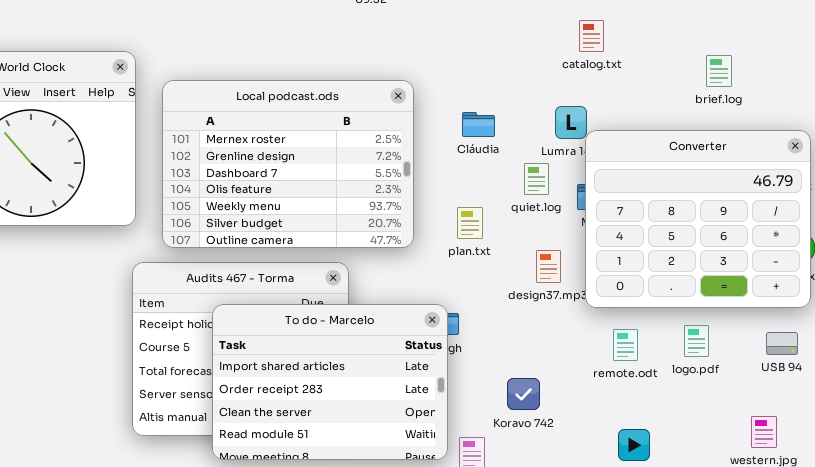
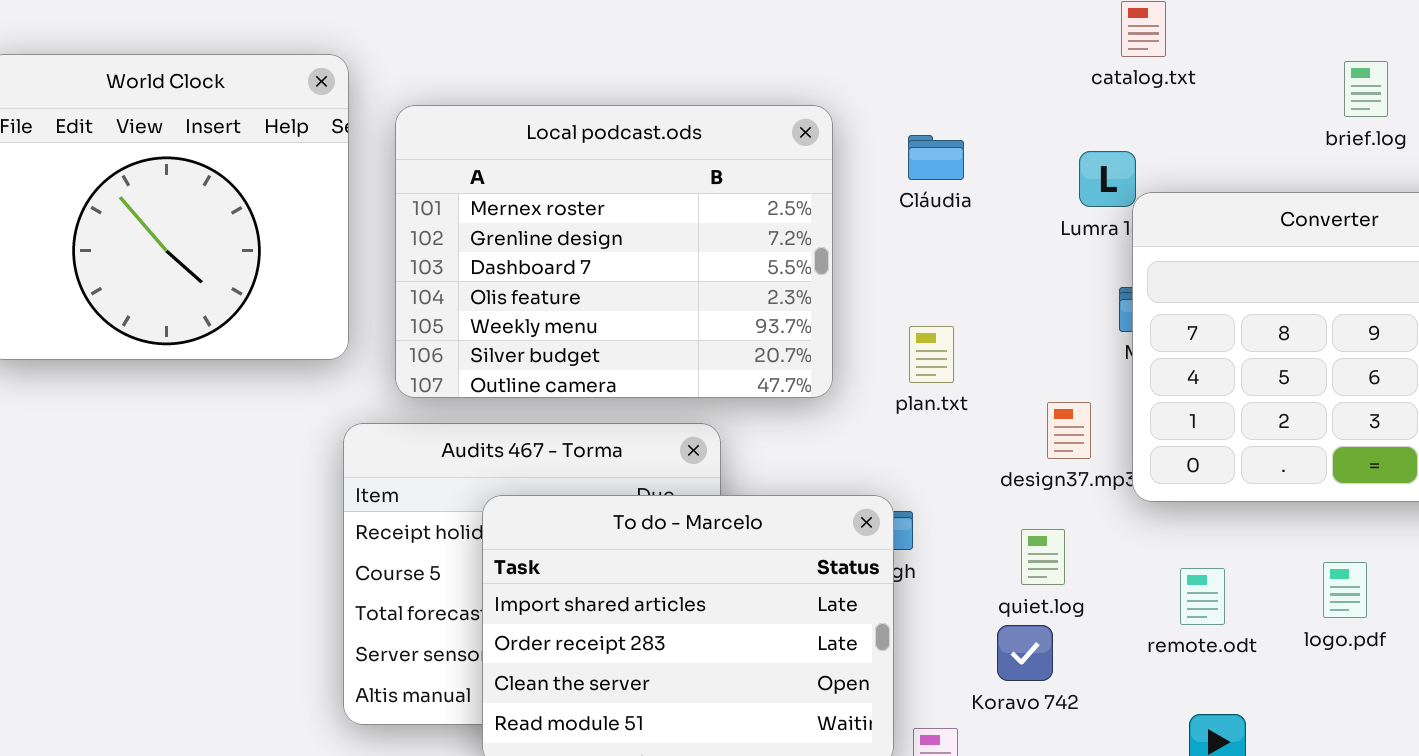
Cláudia: [462,112,495,137] -> [908,135,964,180], moved
quiet.log: [524,163,549,195] -> [1021,529,1065,585], moved
logo.pdf: [684,325,709,357] -> [1323,562,1367,618], moved
remote.odt: [613,329,638,361] -> [1180,568,1225,625], moved

